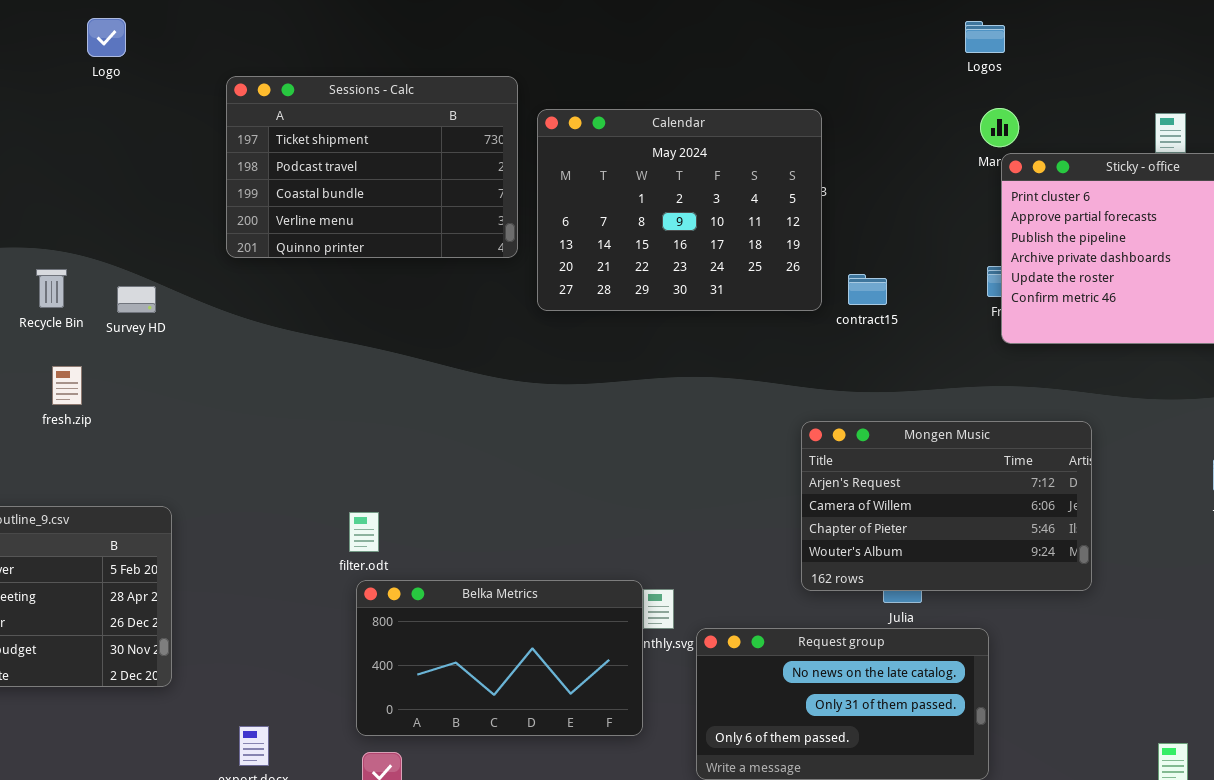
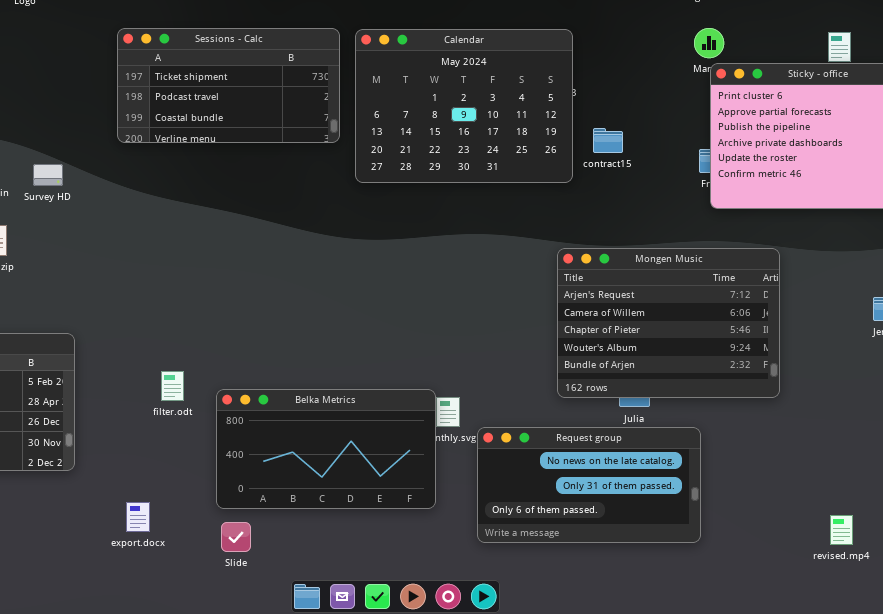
Sessions - Calc: [226,76,518,258] -> [117,28,340,143], resized
contract15: [848,274,887,305] -> [593,128,623,153], moved
Mongen Music: [801,421,1092,591] -> [557,248,780,398], resized
filter.odt: [349,512,379,552] -> [161,371,184,401], moved

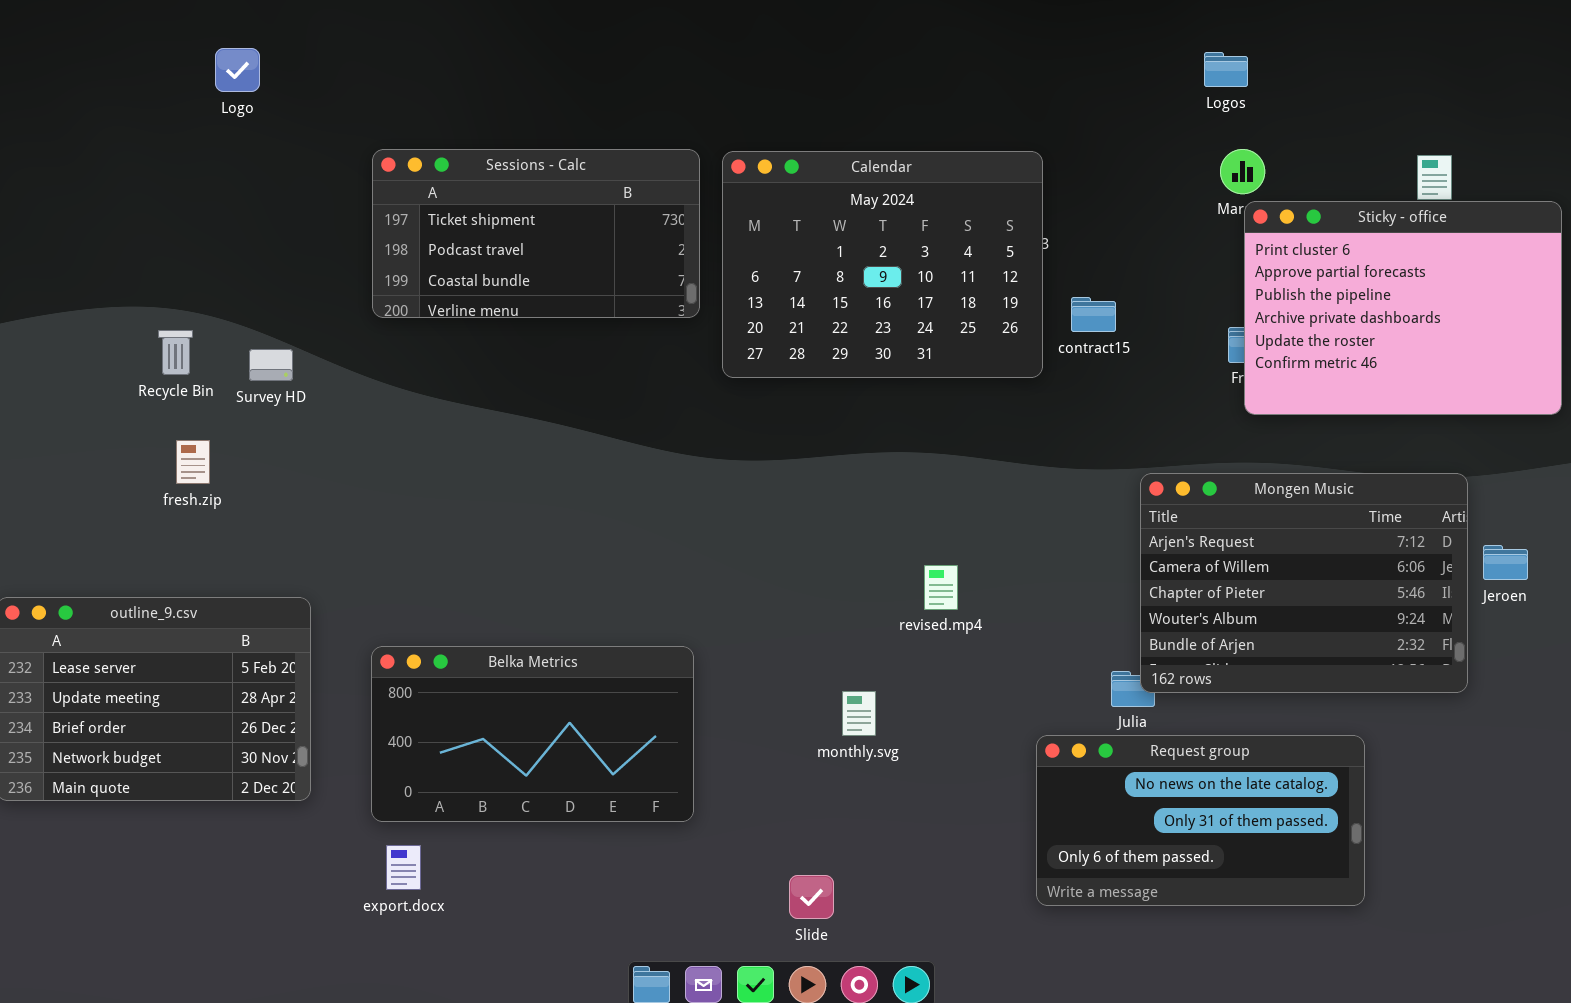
Mongen Music: [557,248,780,398] -> [1140,473,1468,693], moved
Belka Metrics: [216,389,436,509] -> [371,646,694,822], moved
Request group: [477,427,701,543] -> [1036,735,1365,906], moved
revised.mp4: [830,515,853,545] -> [924,565,958,610], moved
Slide: [221,522,251,552] -> [789,875,834,919], moved

